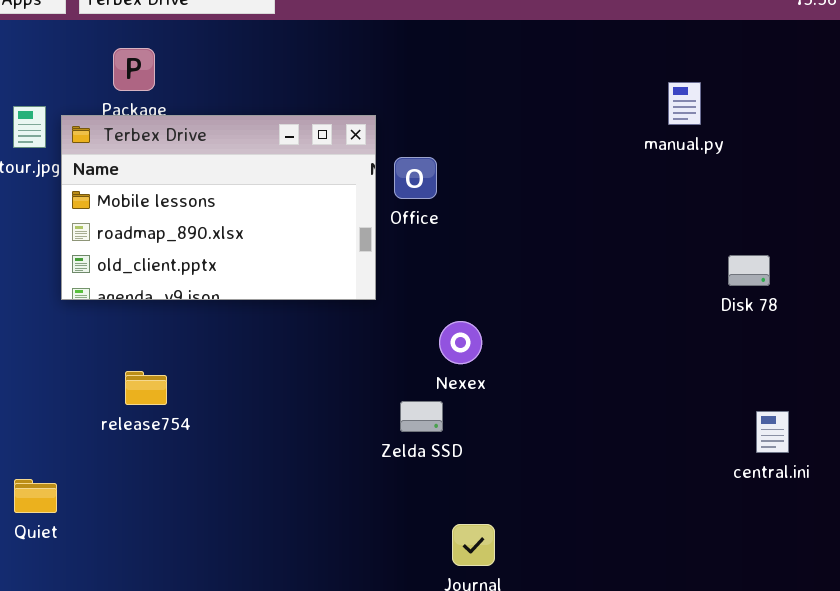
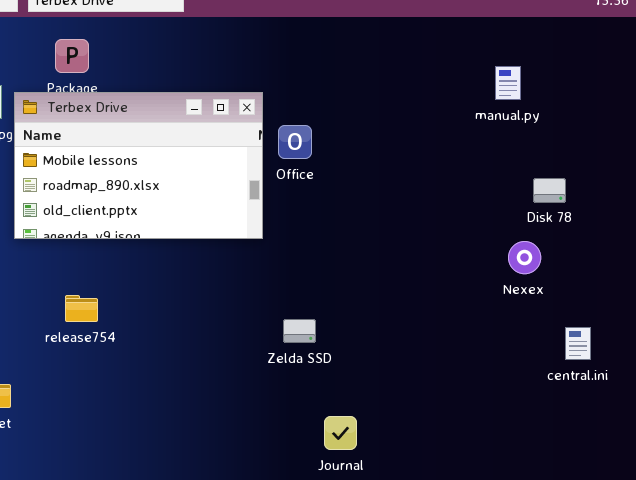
Disk 78: [728,255,770,286] -> [533,178,566,203], moved
Nexex: [439,321,482,364] -> [508,241,541,274], moved

